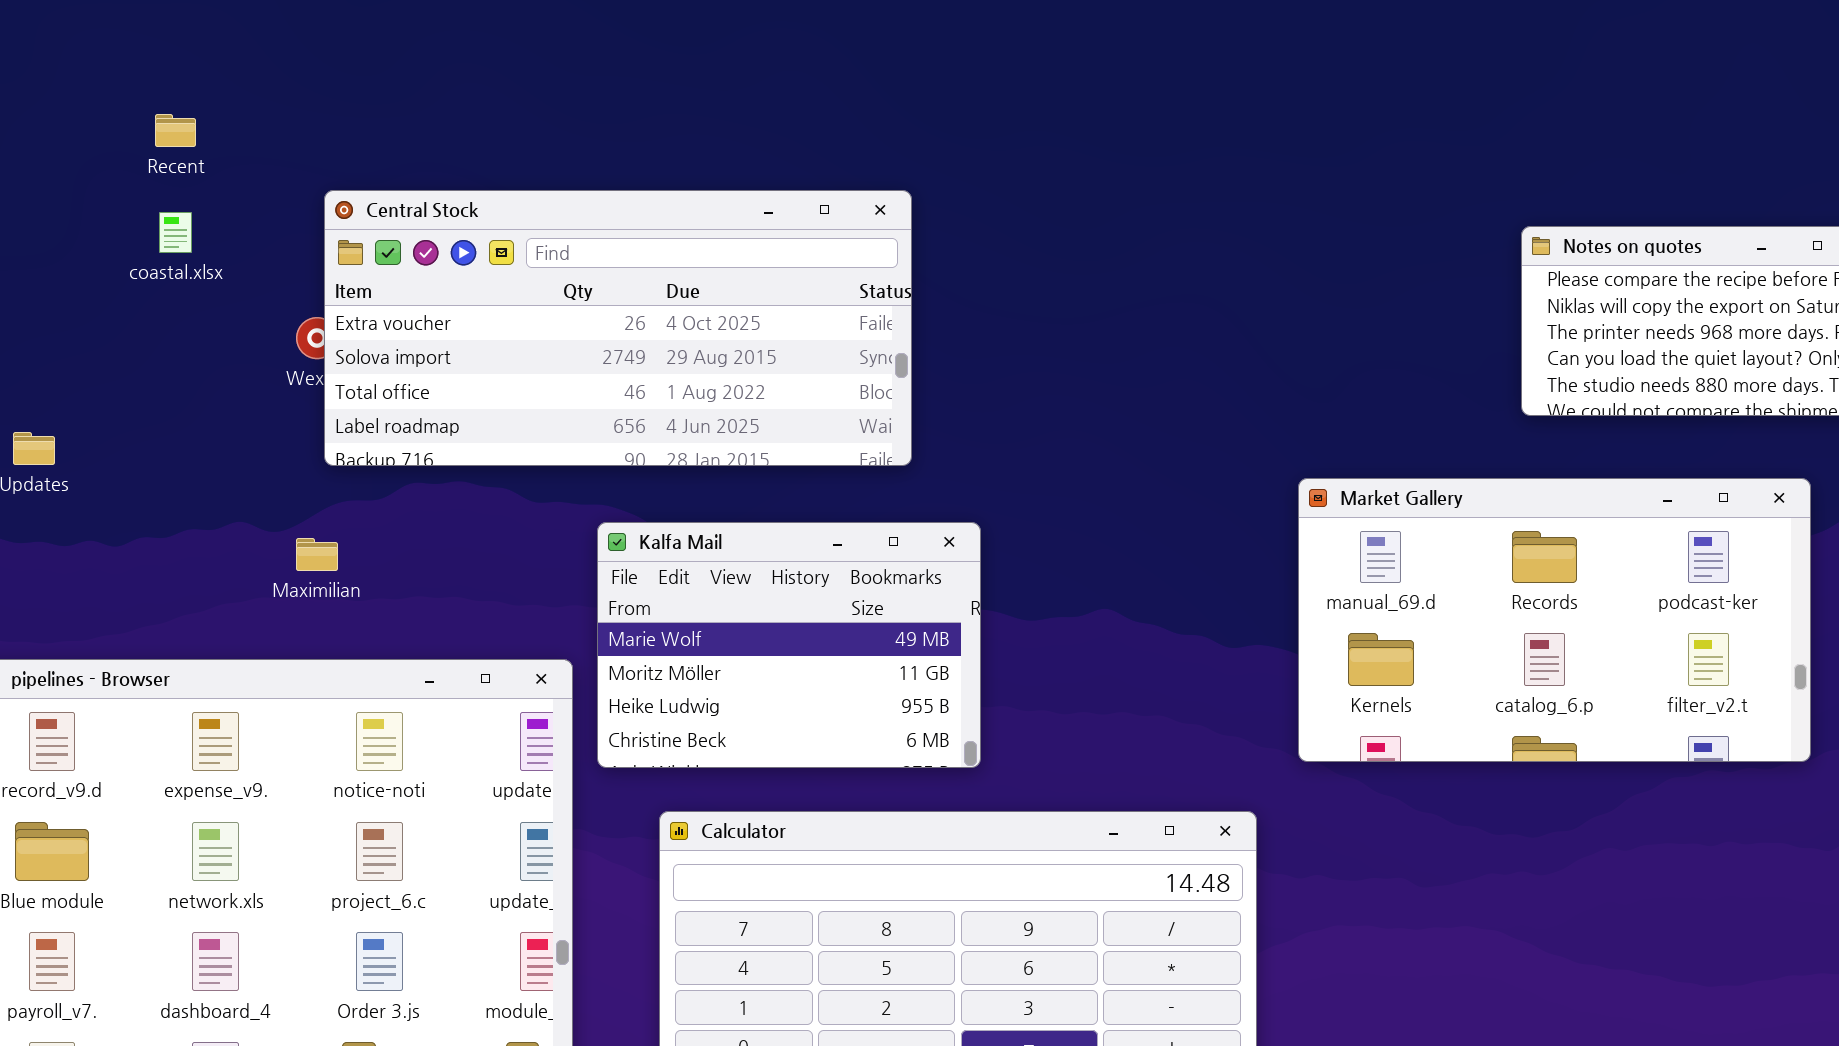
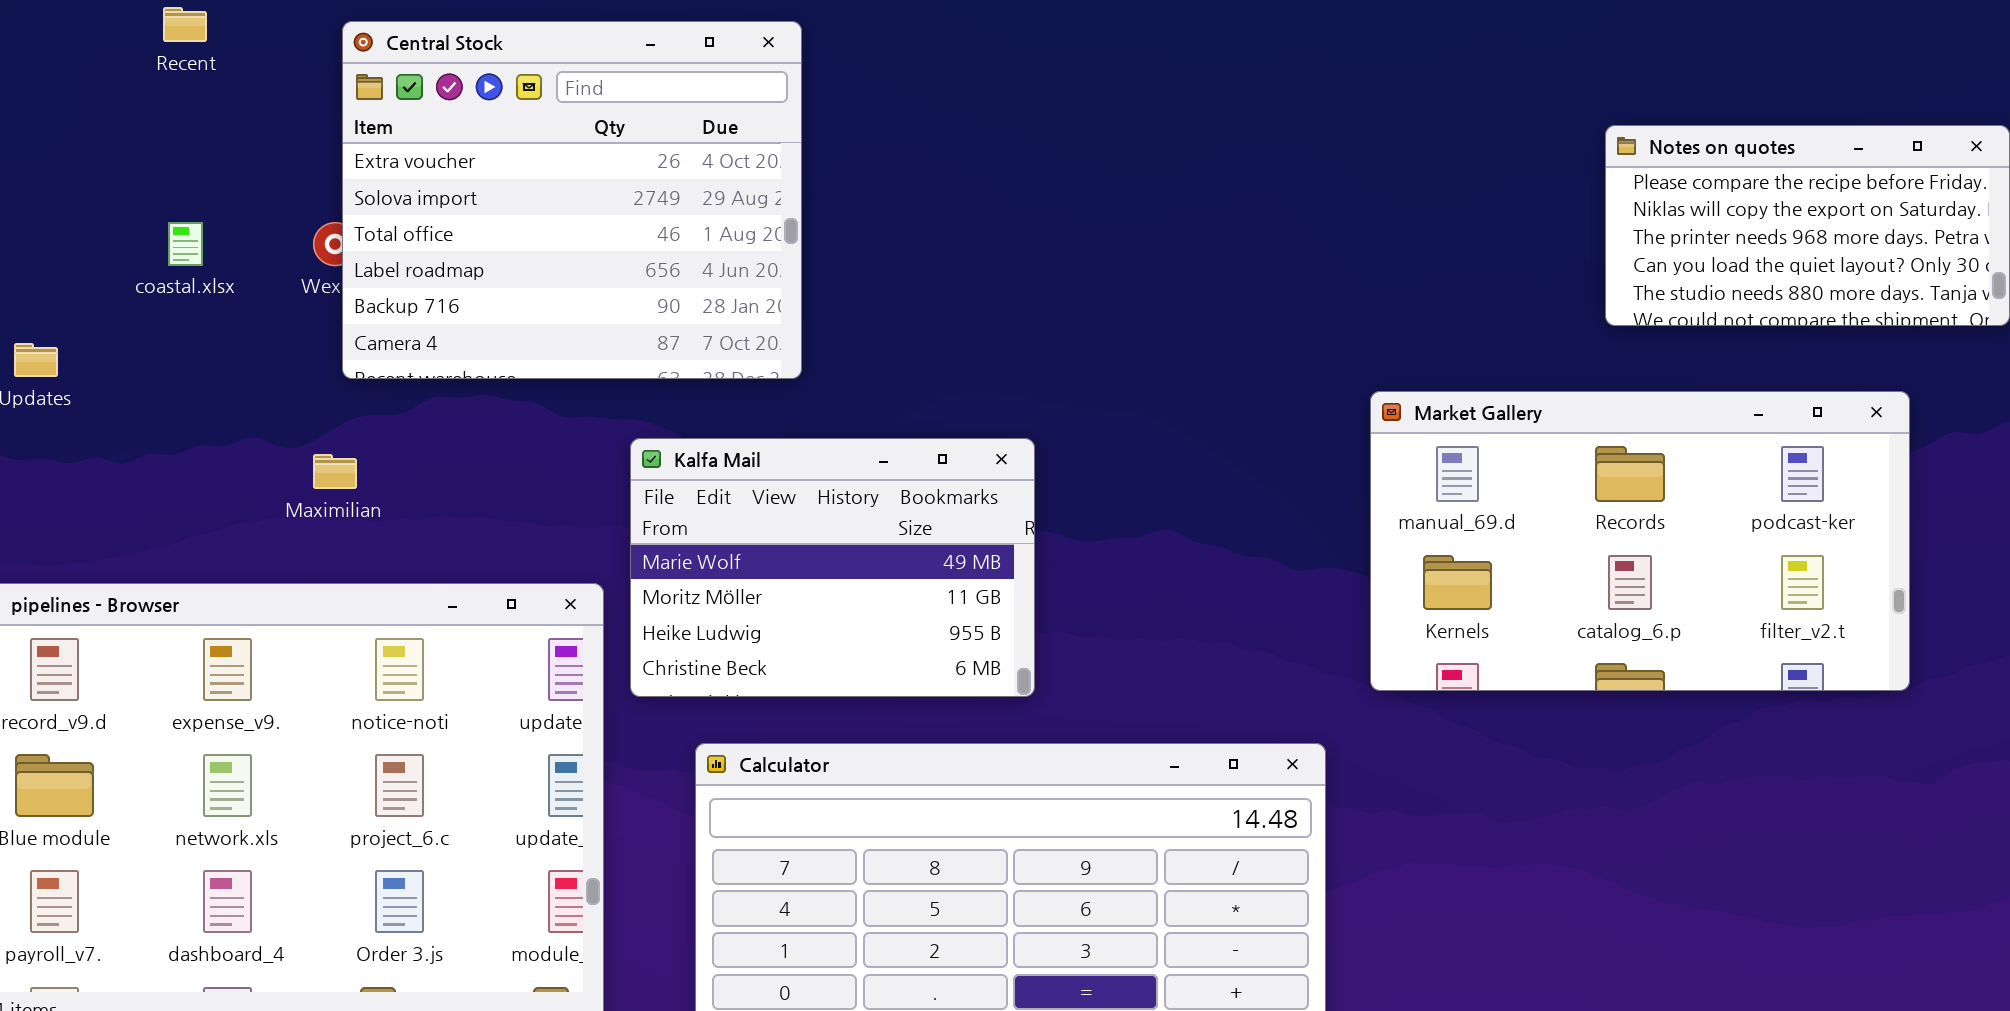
Central Stock: [324,190,912,466] -> [342,21,802,379], resized
coastal.xlsx: [159,212,192,253] -> [168,222,203,266], moved

